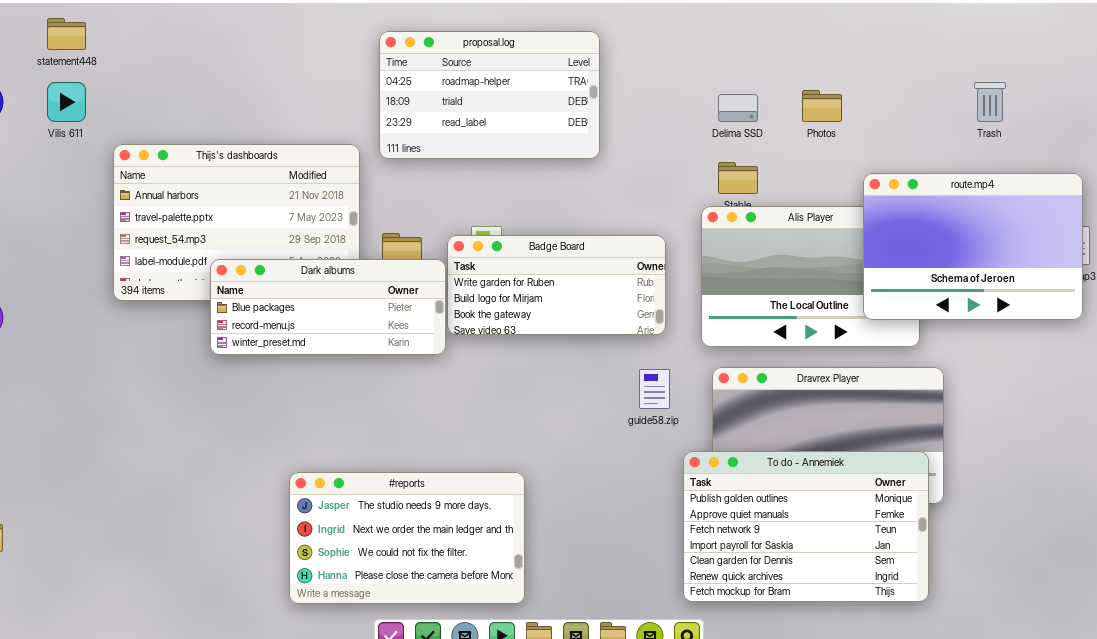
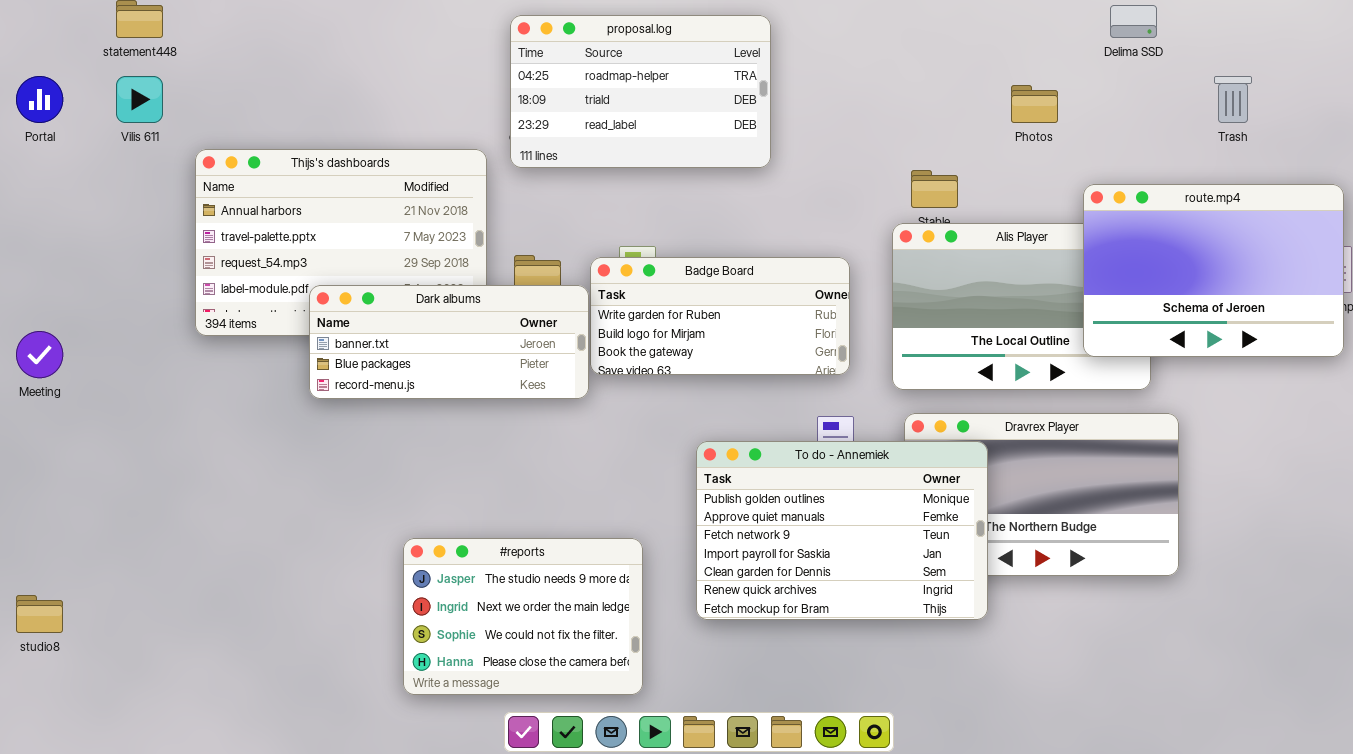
Delima SSD: [718,94,758,122] -> [1110,5,1157,38], moved
Dark albums: [210,259,446,355] -> [309,285,589,399], scrolled up 1 row
To do - Annemiek: [683,451,929,602] -> [696,441,988,620], moved
#reports: [289,472,525,604] -> [403,538,643,695], resized

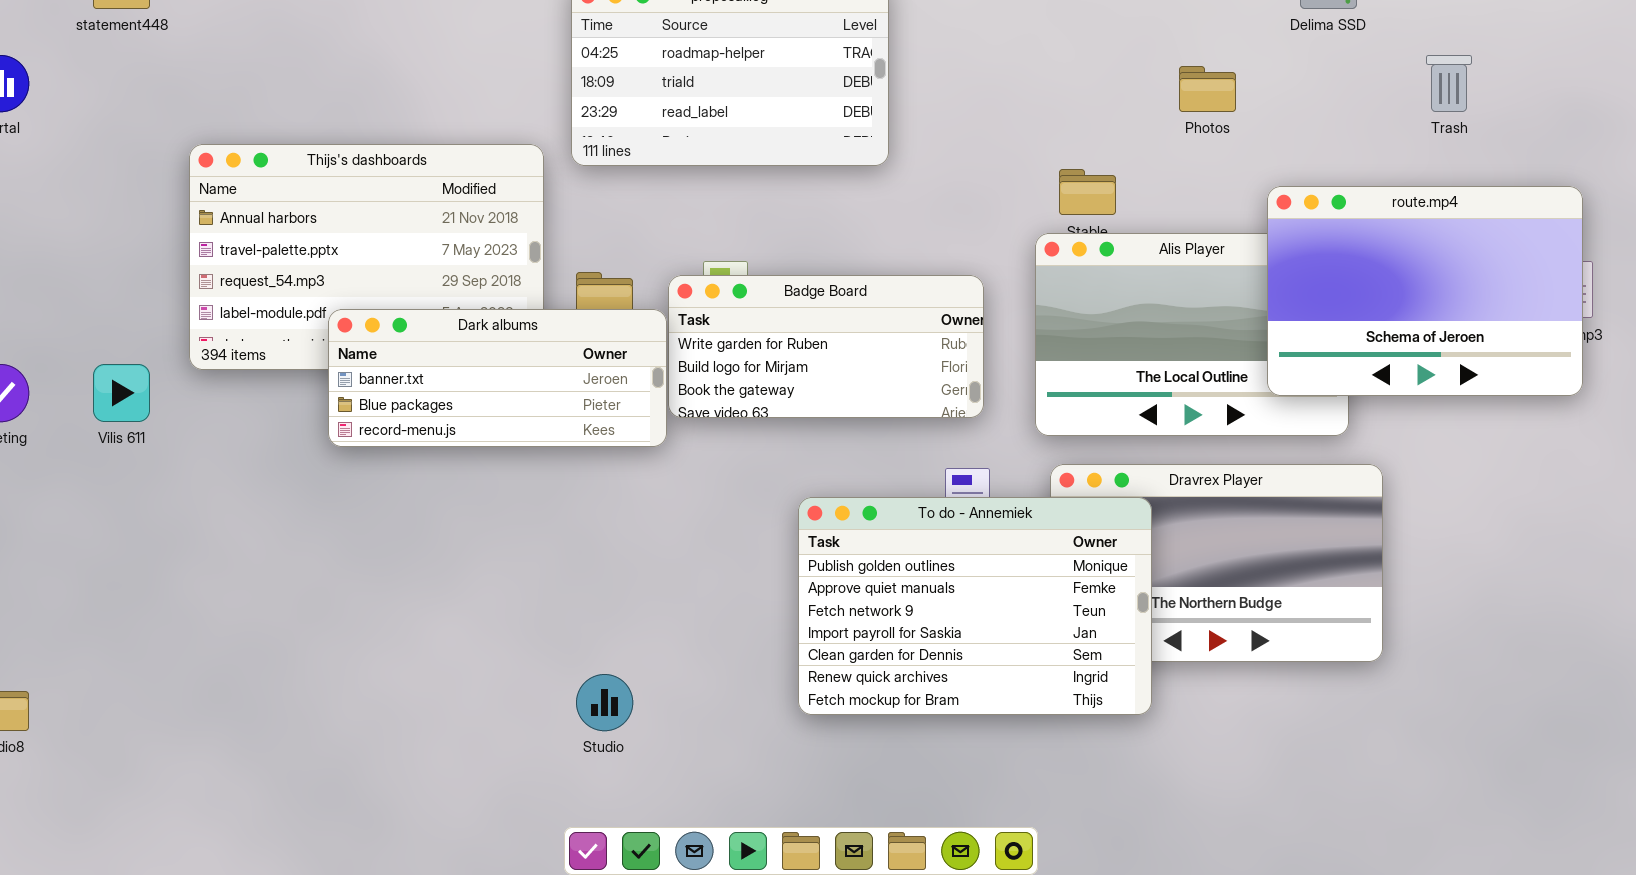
Vilis 611: [116,76,163,123] -> [93,364,150,422], moved
#reports: [403,538,643,695] -> none, closed

